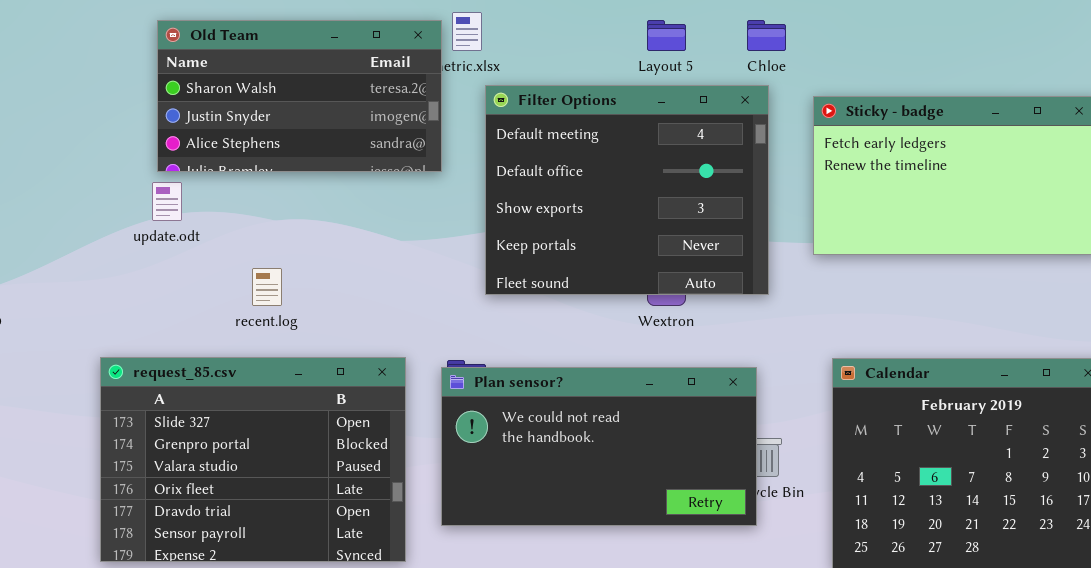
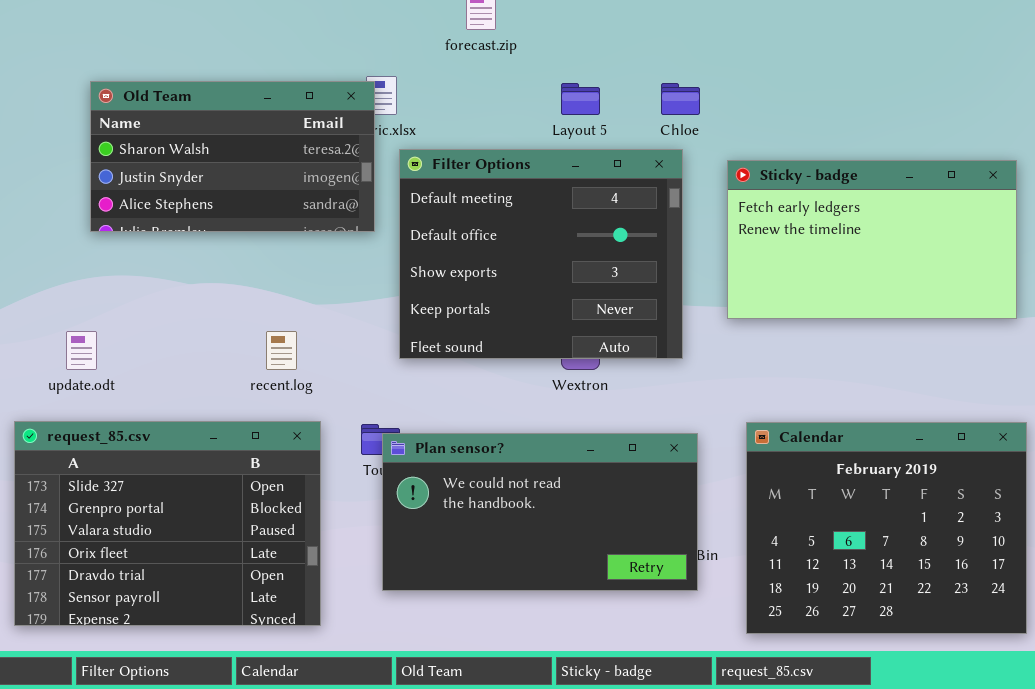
Old Team: [157,20,442,172] -> [90,81,375,232], moved
update.odt: [152,182,182,221] -> [66,331,97,370], moved
recent.log: [252,268,282,306] -> [266,331,297,370], moved
Plan sensor?: [441,367,757,526] -> [382,433,698,591], moved

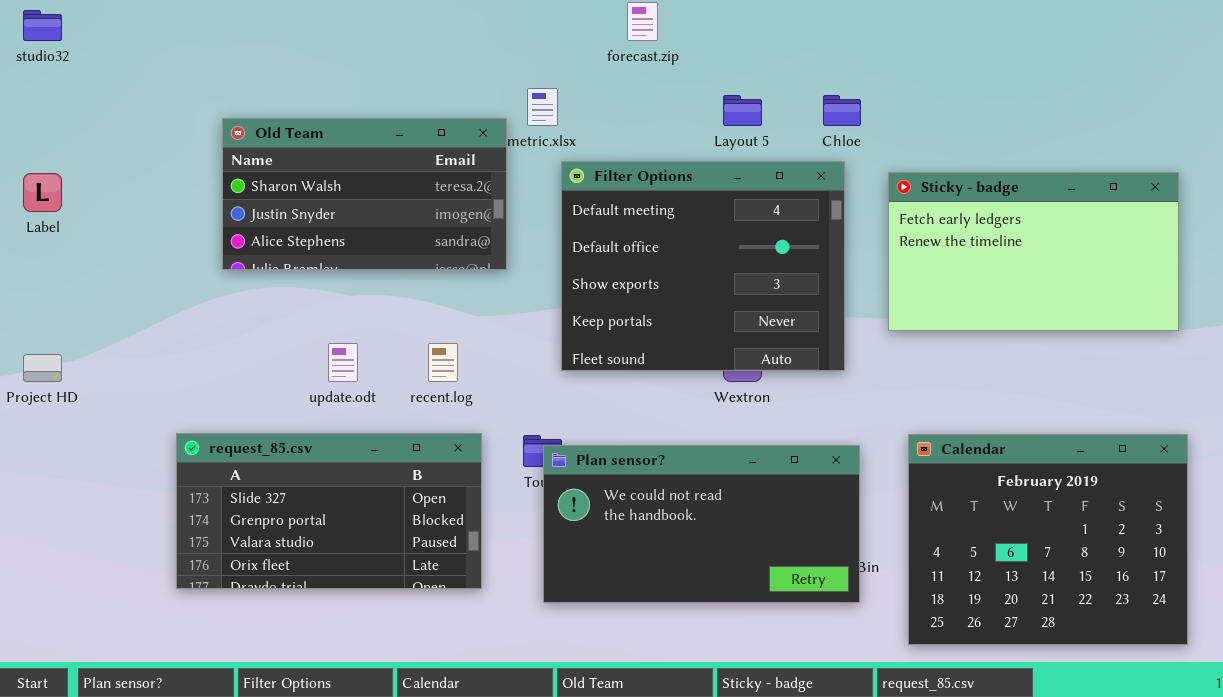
Old Team: [90,81,375,232] -> [222,118,507,270], moved
update.odt: [66,331,97,370] -> [328,343,358,382], moved
request_85.csv: [14,421,321,626] -> [176,433,482,589], resized

